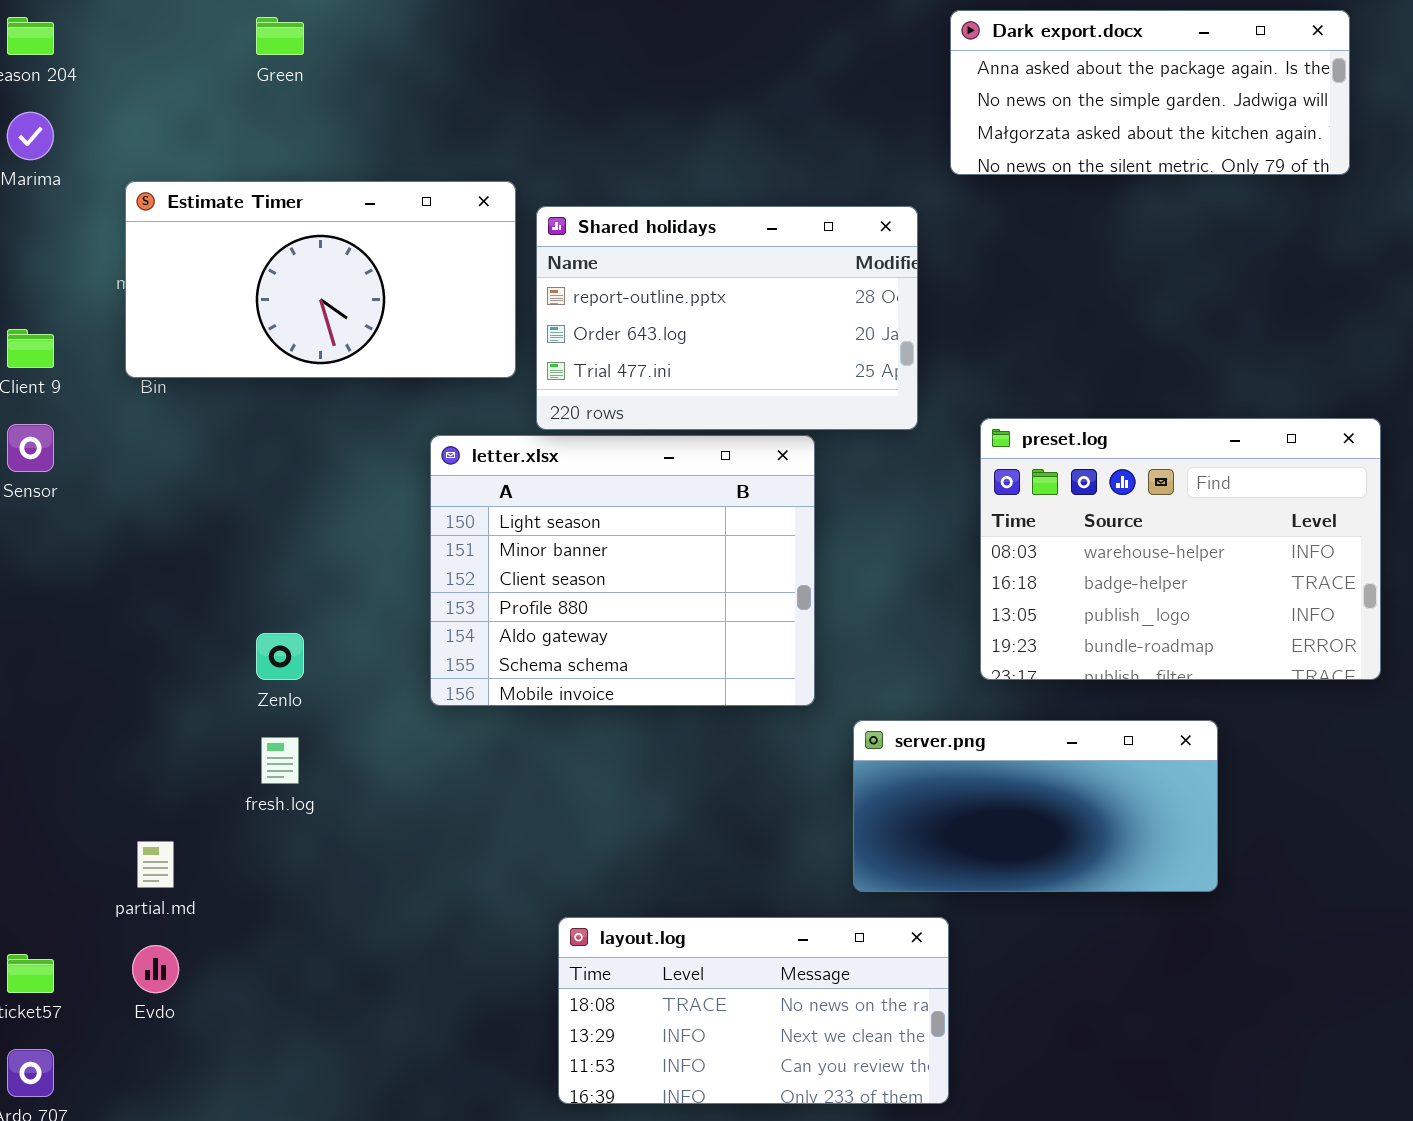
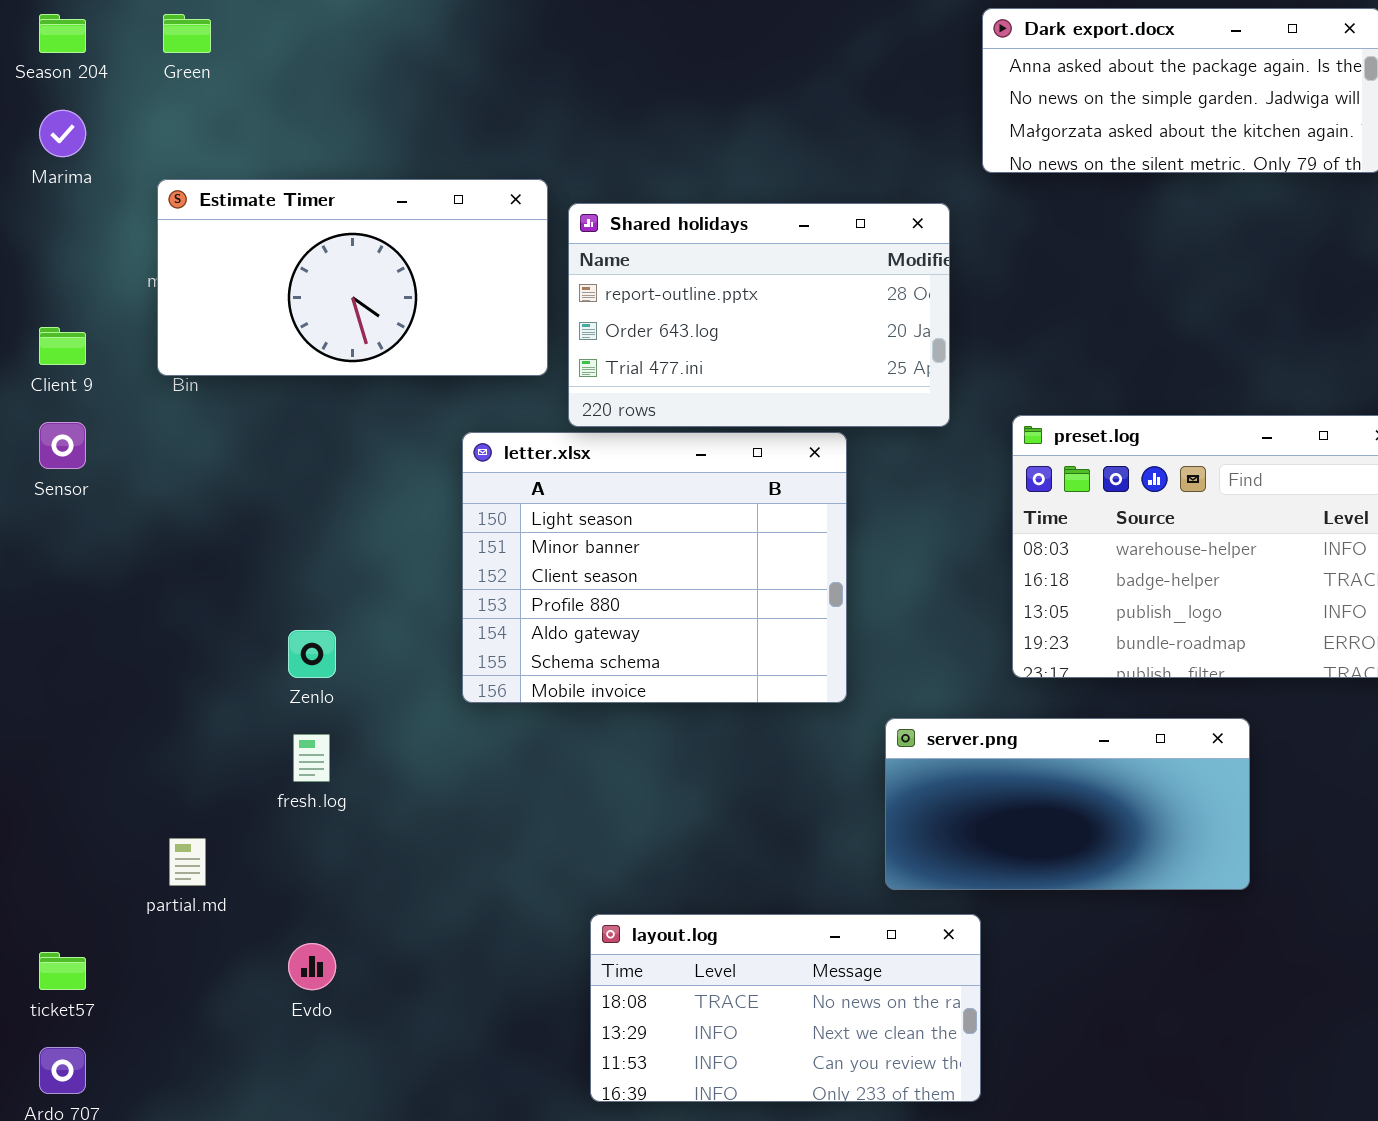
Green: [256,17,304,55] -> [163,14,211,53], moved
Evdo: [132,945,179,993] -> [288,943,336,990], moved

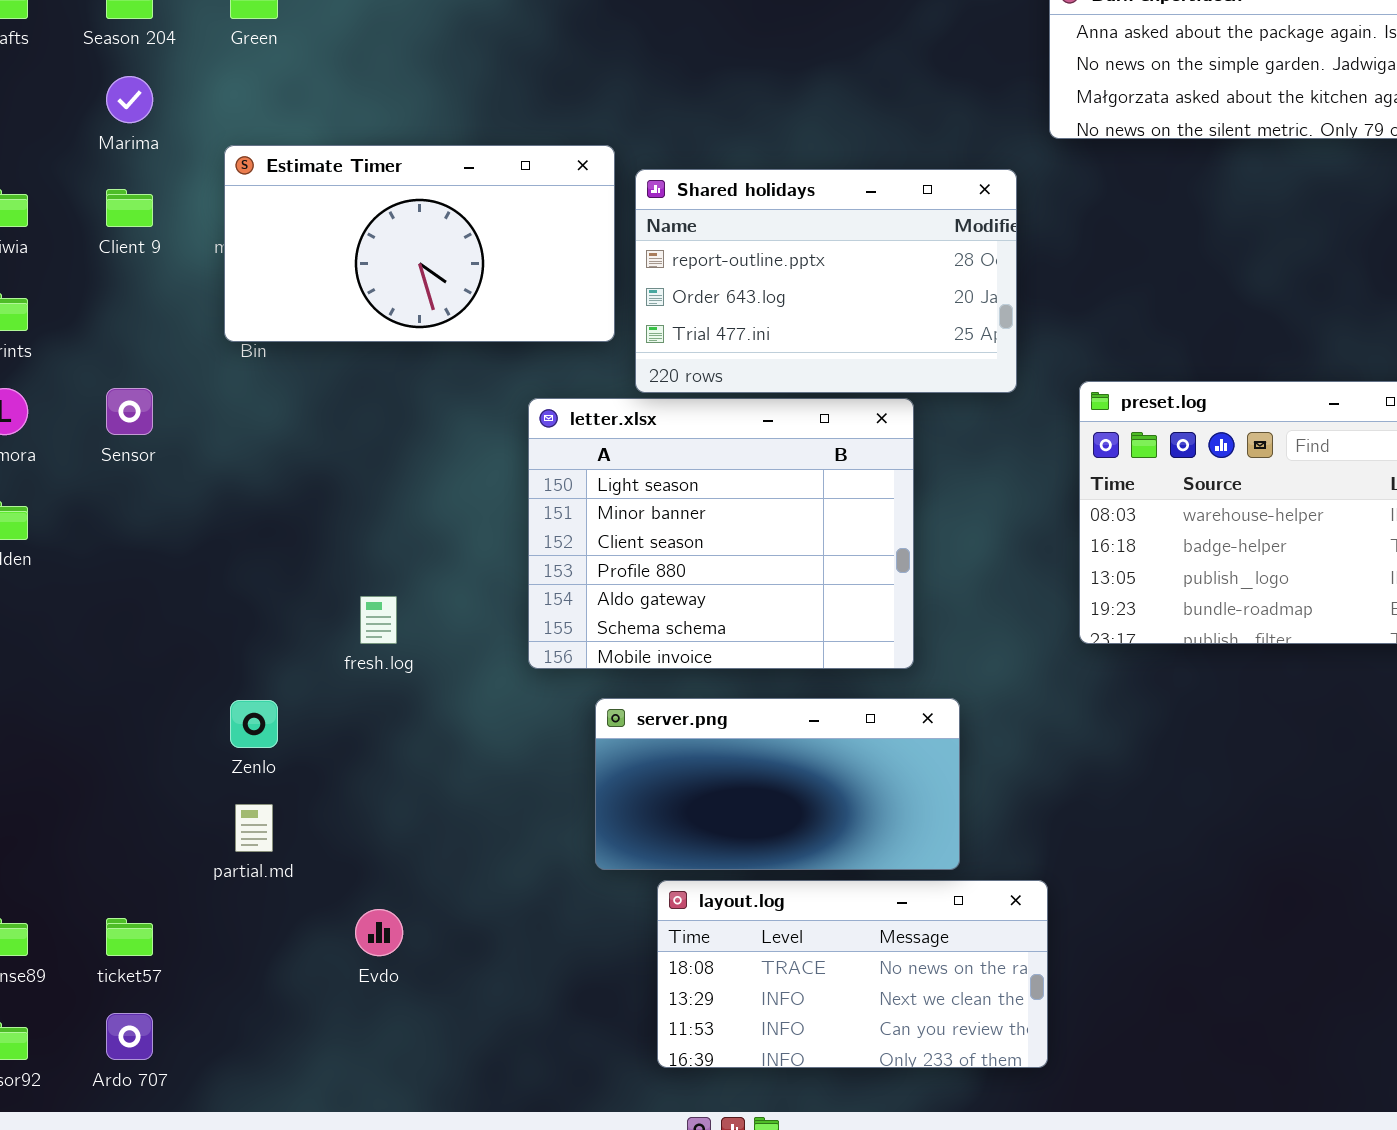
Client 9: [39,327,86,365] -> [106,189,153,227], moved
Zenlo: [288,630,336,678] -> [230,700,278,748], moved
server.png: [885,718,1250,890] -> [595,698,960,870], moved
fresh.log: [293,734,330,782] -> [360,596,397,644], moved

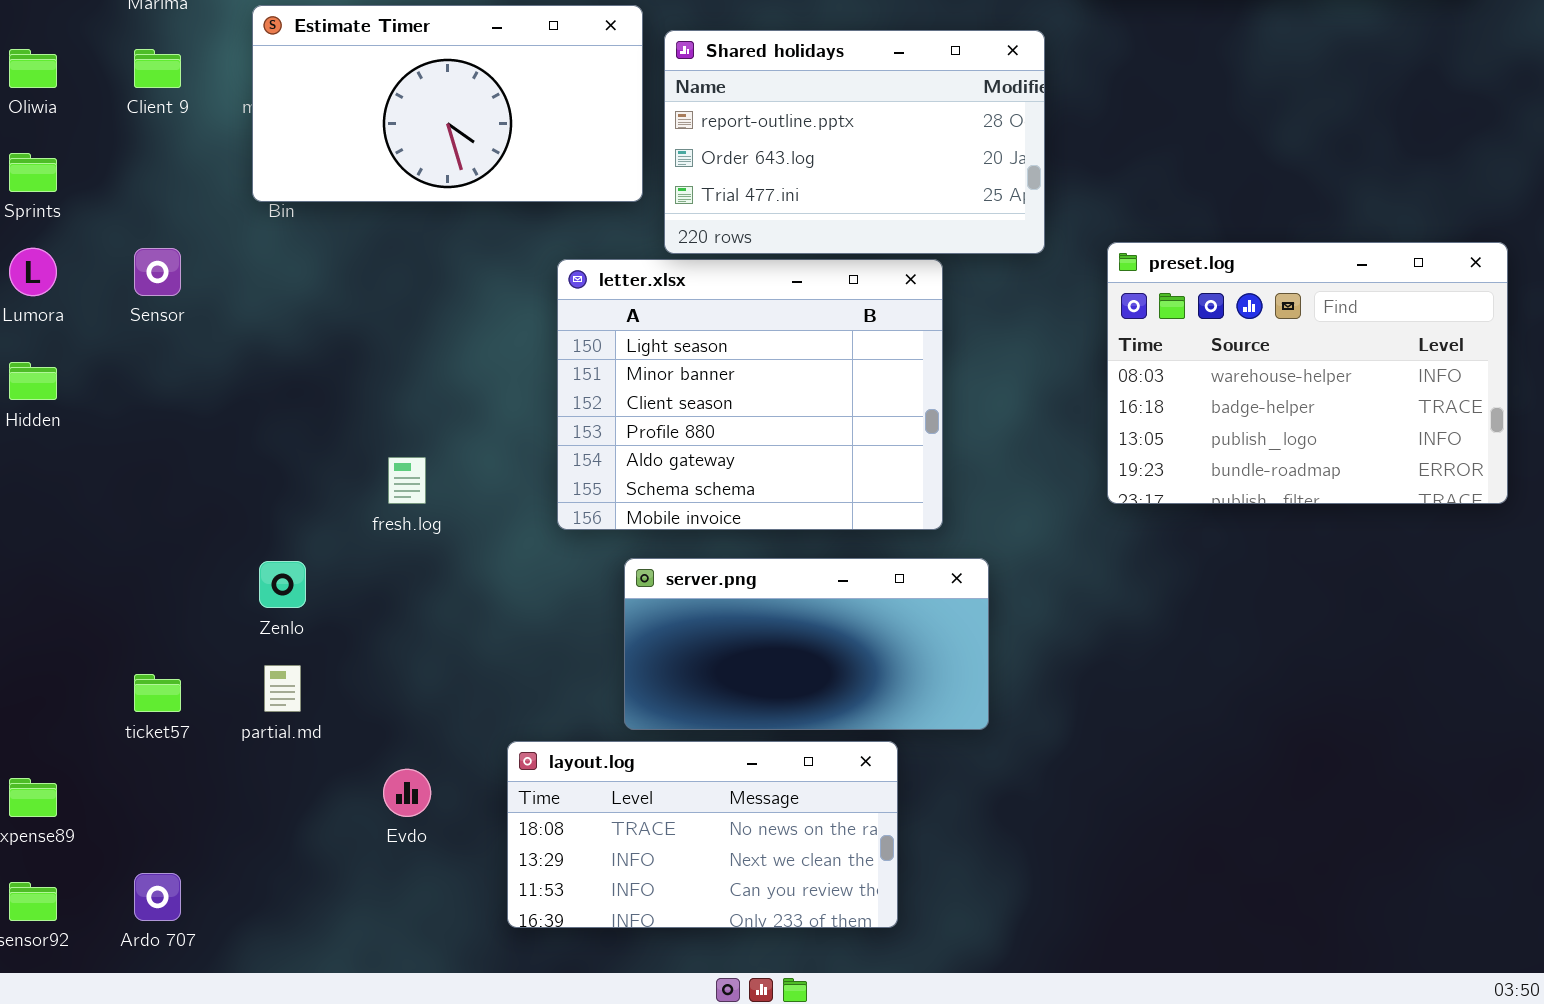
layout.log: [657,880,1048,1068] -> [507,741,898,928], moved
ticket57: [106,918,153,956] -> [134,674,181,712], moved

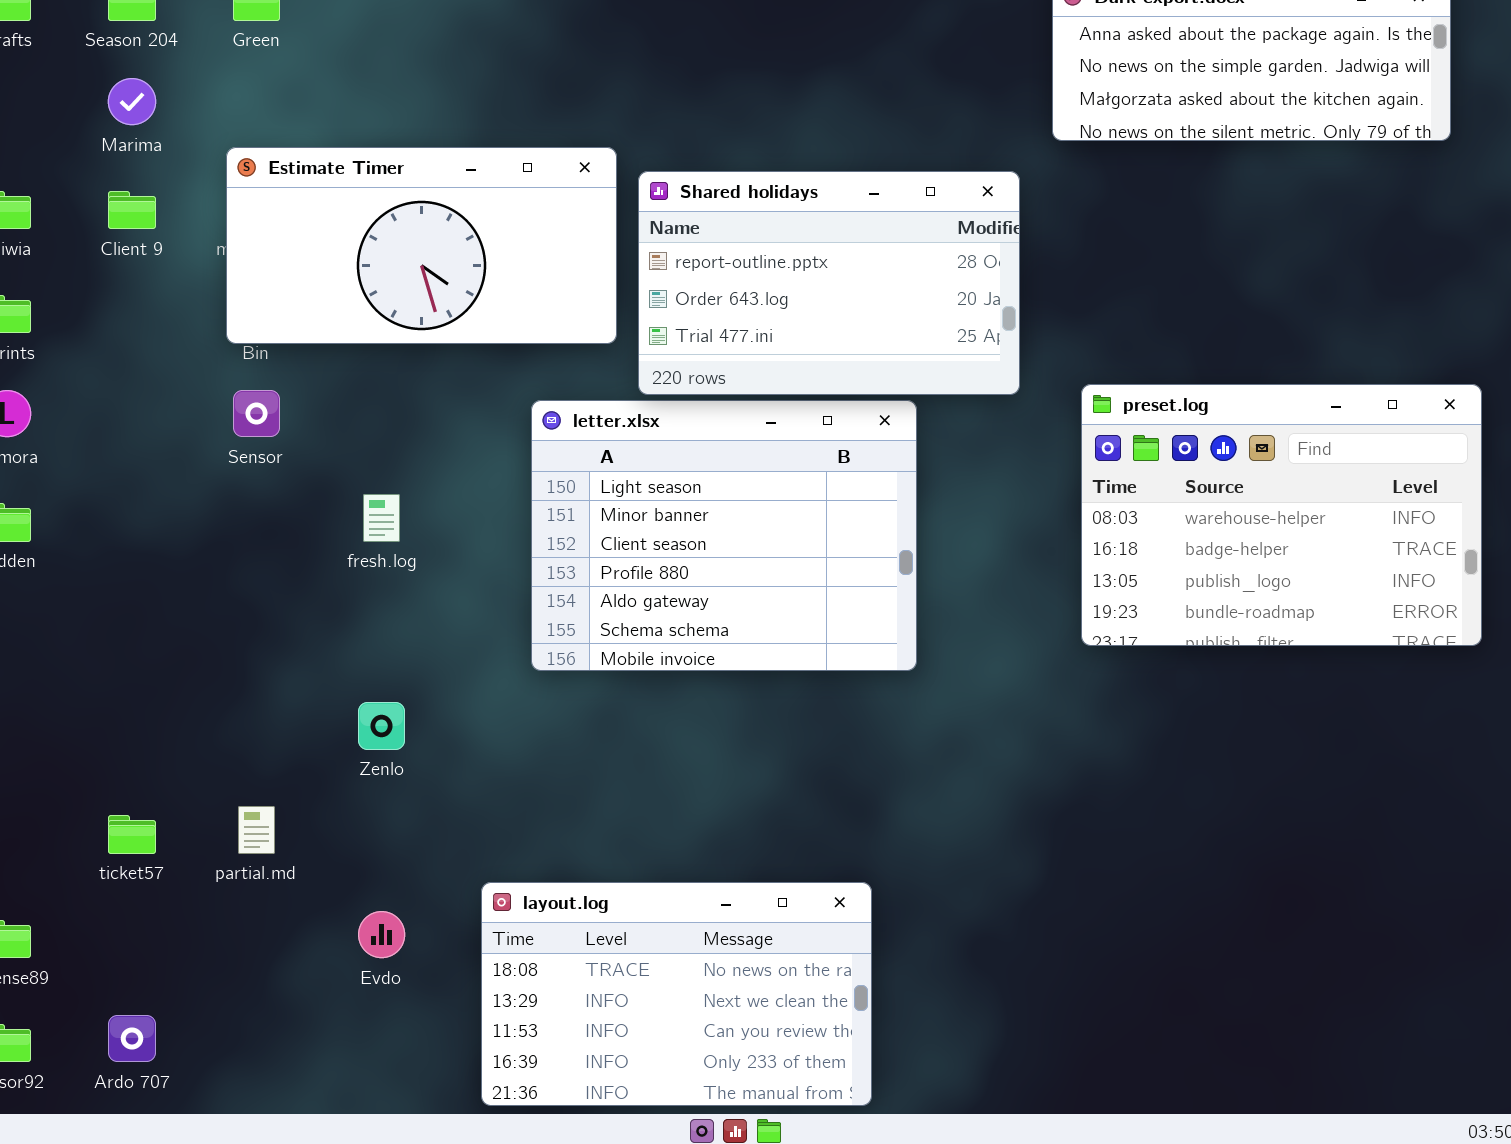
Sensor: [134,248,181,296] -> [233,390,280,437], moved
fresh.log: [388,457,426,504] -> [363,494,400,542], moved
server.png: [624,558,989,730] -> none, closed
Zenlo: [259,561,306,608] -> [358,702,405,750], moved
layout.log: [507,741,898,928] -> [481,882,872,1106], resized

